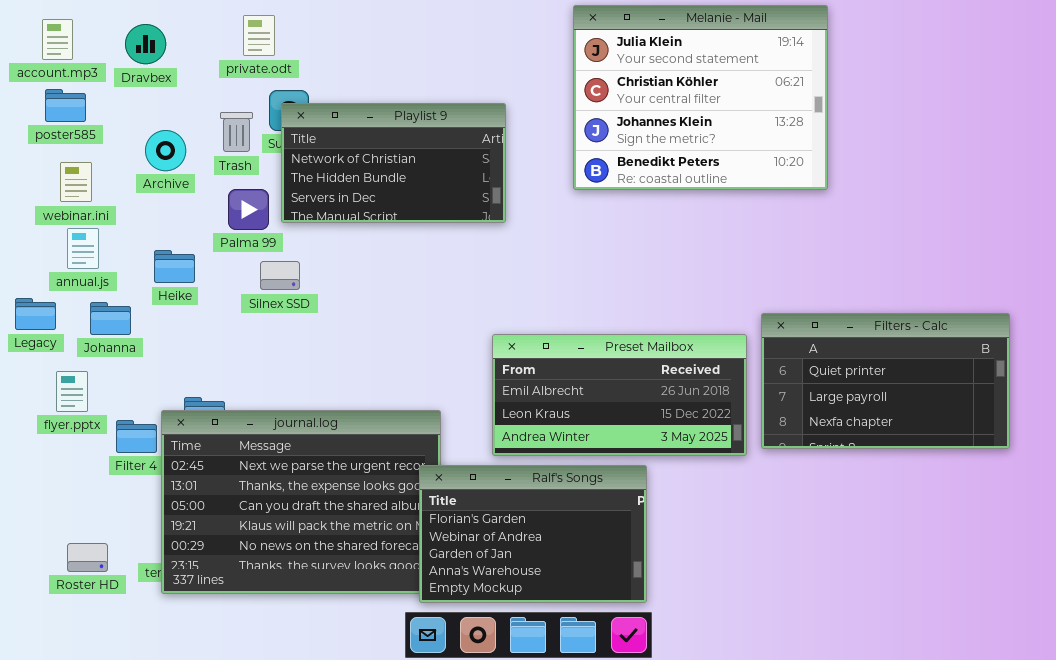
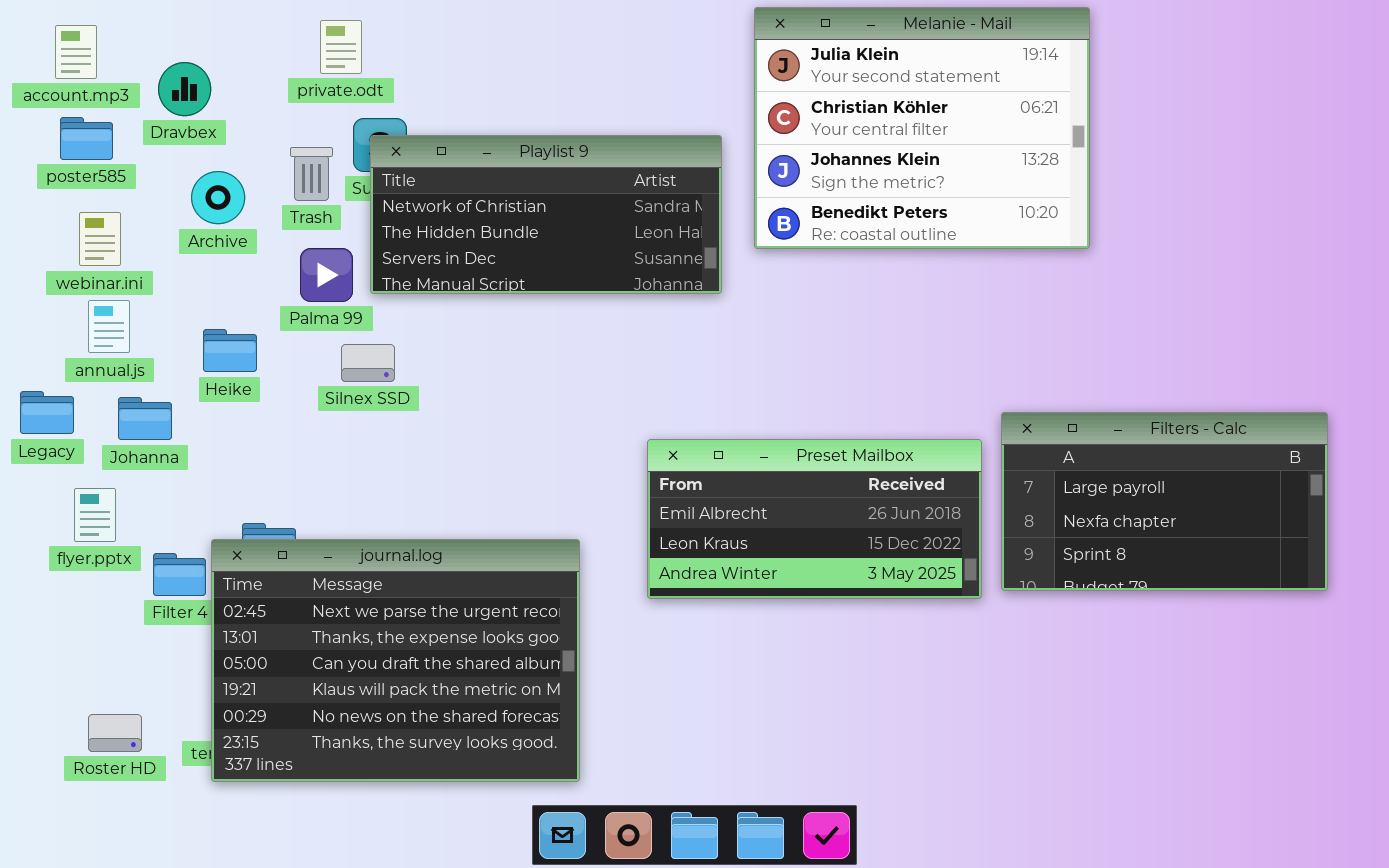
Dravbex: [125,24,166,64] -> [158,62,211,116], moved
Playlist 9: [281,103,506,223] -> [370,135,722,294], resized
Filters - Calc: [761,313,1010,449] -> [1001,412,1328,591], scrolled down 1 row
Ralf's Songs: [419,465,647,603] -> none, closed

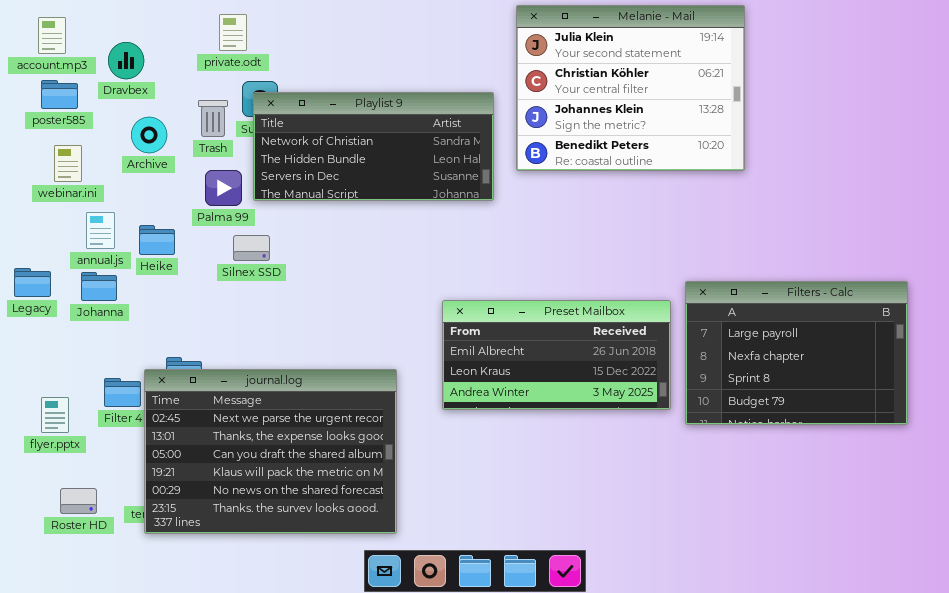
annual.js: [88,300,130,353] -> [86,212,115,249], moved
Filters - Calc: [1001,412,1328,591] -> [685,281,908,425], resized
flyer.pptx: [74,488,116,542] -> [41,397,69,433], moved

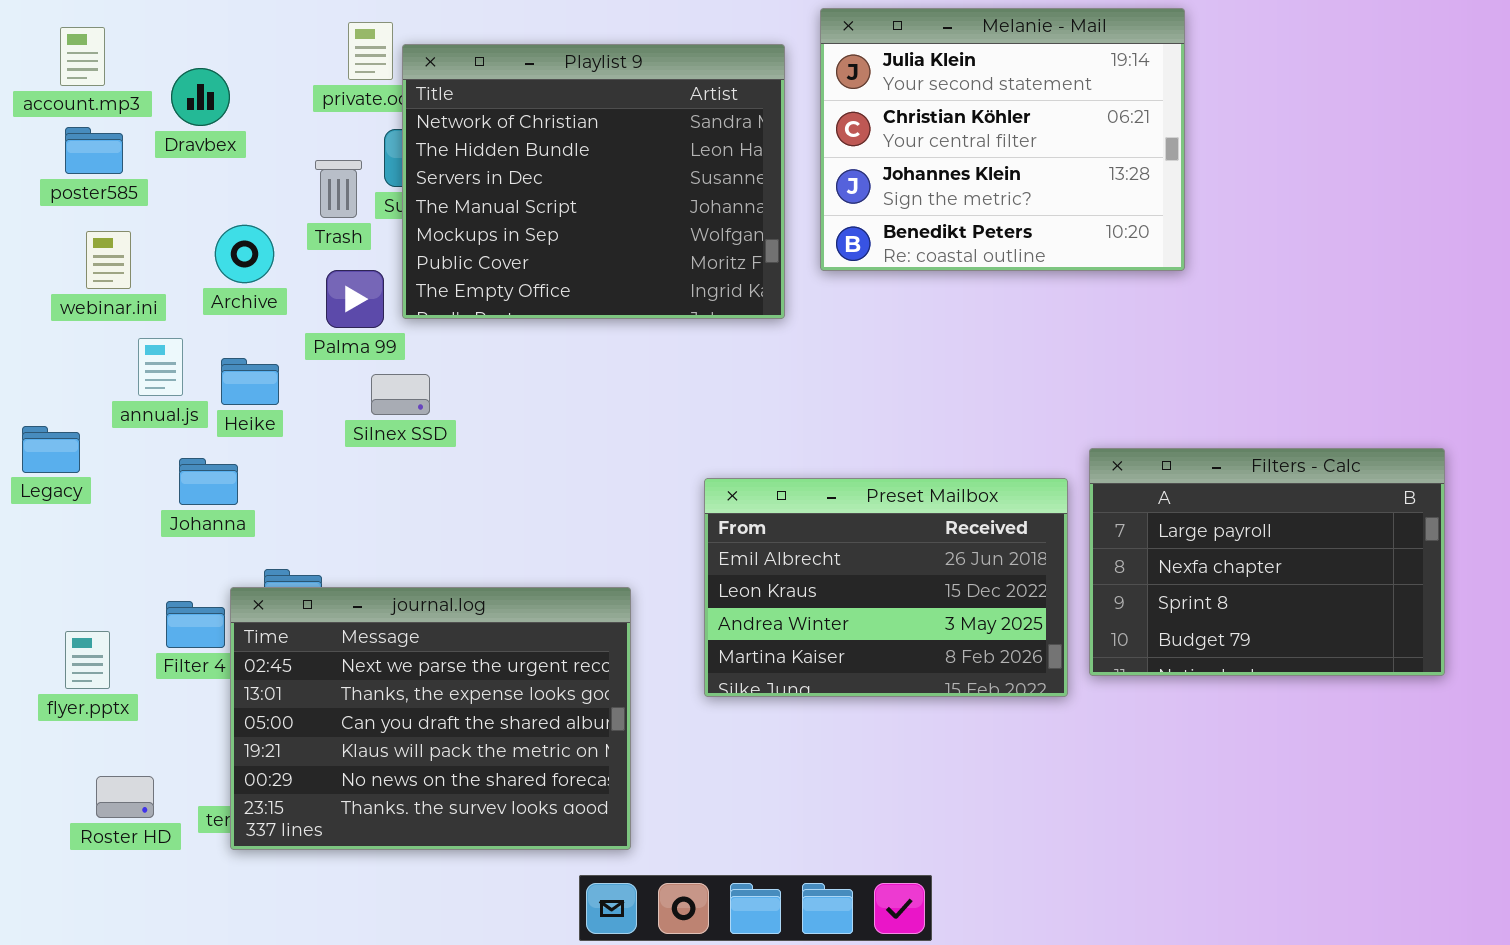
Playlist 9: [253,92,494,201] -> [402,44,785,319], resized
Archive: [131,117,167,153] -> [215,225,274,283], moved
Johanna: [81,272,117,301] -> [179,458,238,505], moved
Preset Mailbox: [442,300,671,410] -> [704,478,1068,697], resized

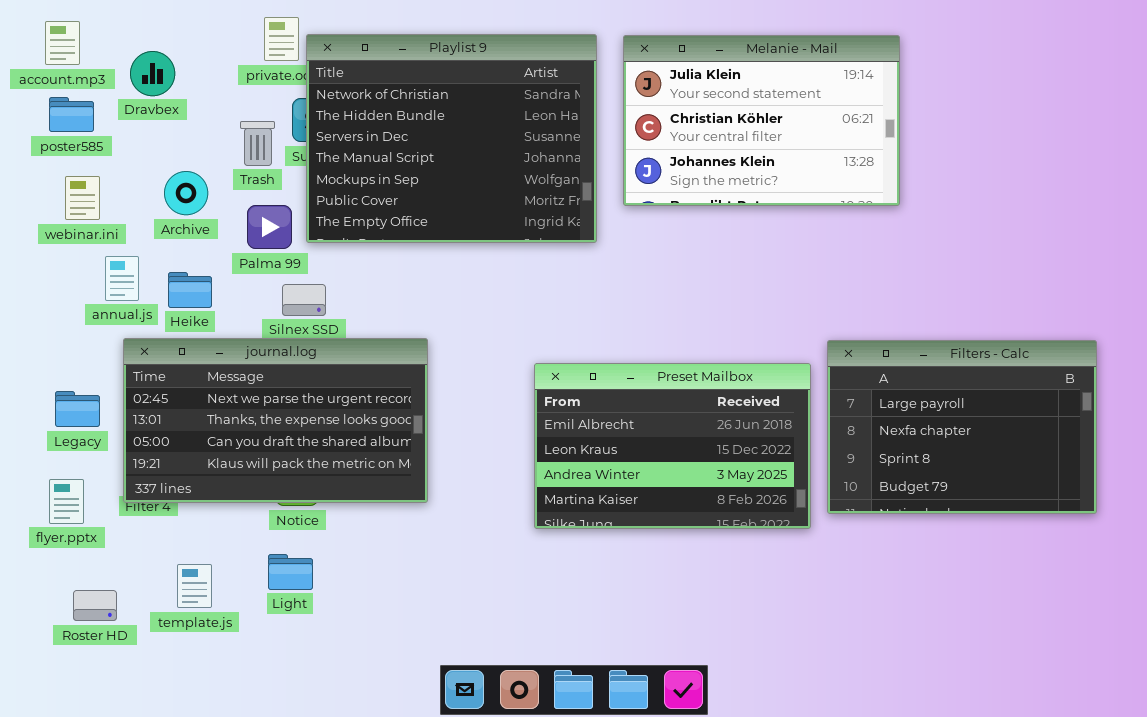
Melanie - Mail: [820,8,1185,271] -> [623,35,900,206], resized
Legacy: [22,426,80,473] -> [55,391,100,427], moved
journal.log: [230,587,631,850] -> [123,338,428,503], moved, resized

